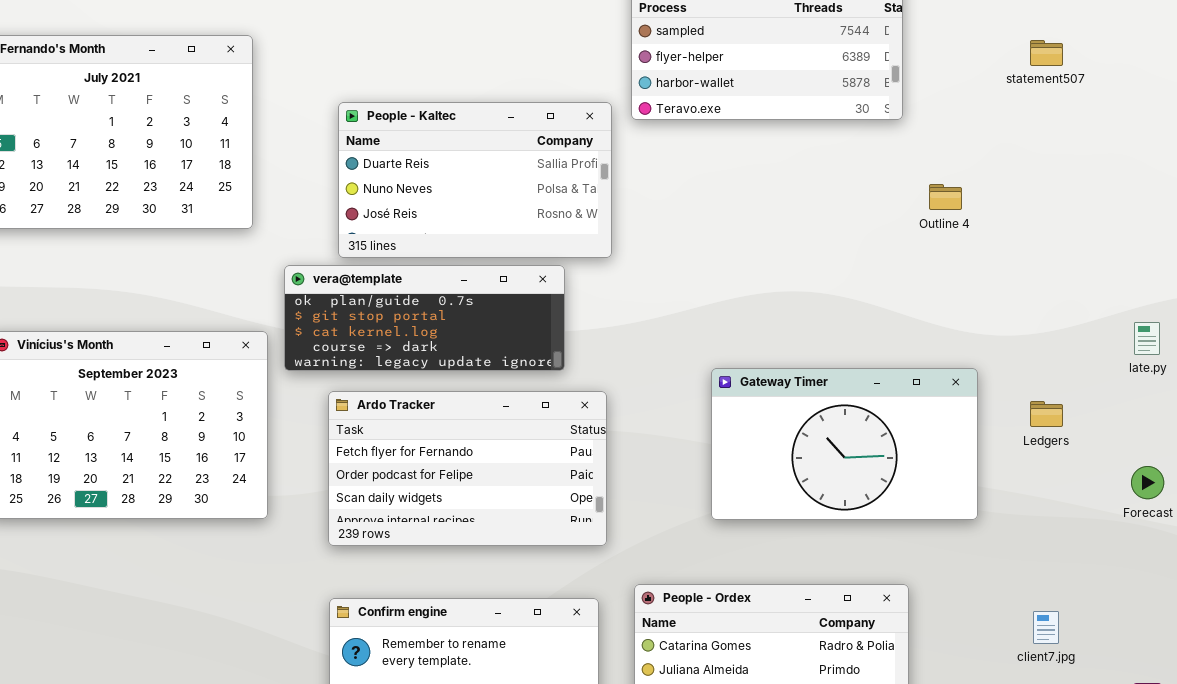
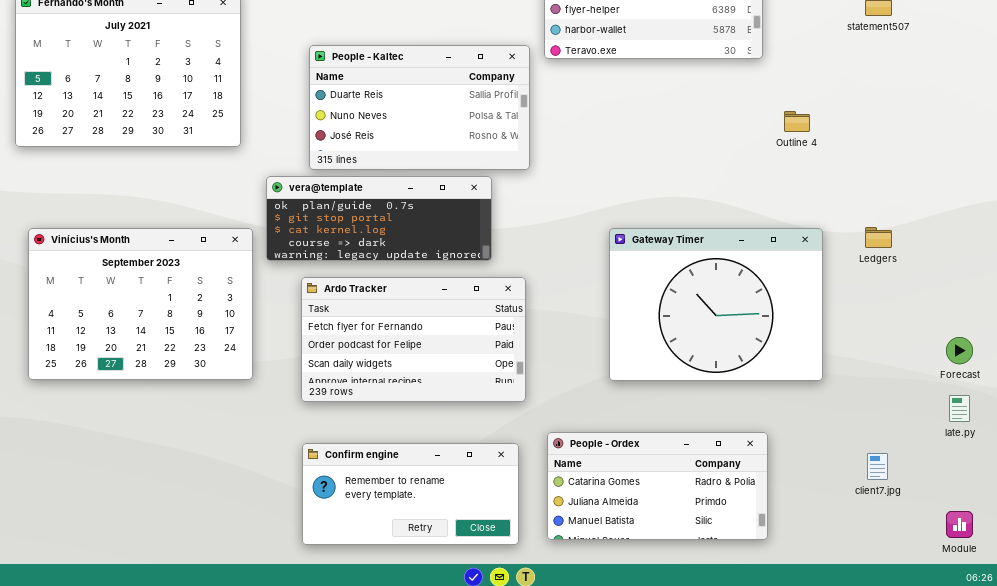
late.py: [1134,322,1160,355] -> [949,395,970,422], moved
Gateway Timer: [711,368,978,520] -> [609,228,823,381], resized
Ledgers: [1030,401,1063,427] -> [865,227,892,248], moved

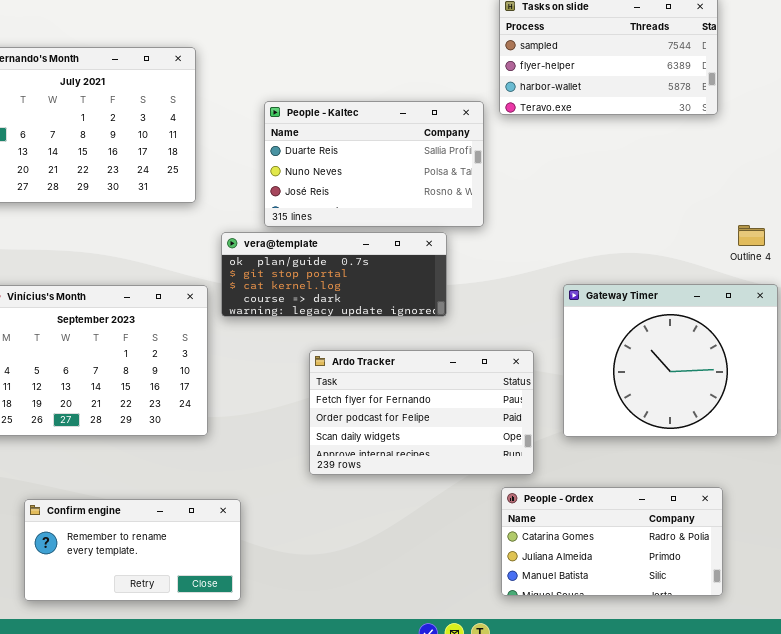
Outline 4: [784,111,810,132] -> [738,225,765,246], moved
Ardo Tracker: [301,277,526,402] -> [309,350,534,475], moved
Confirm engine: [302,443,519,545] -> [24,499,241,601], moved

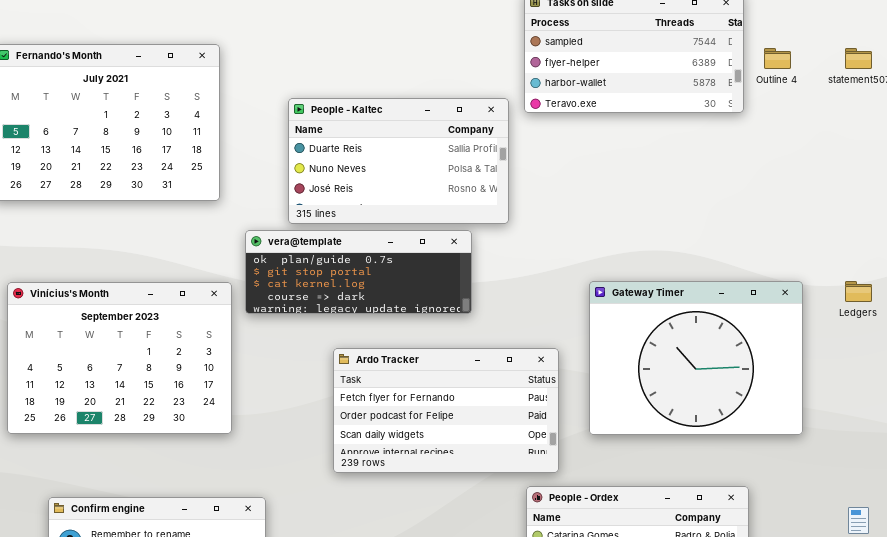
Outline 4: [738,225,765,246] -> [764,48,791,69], moved

